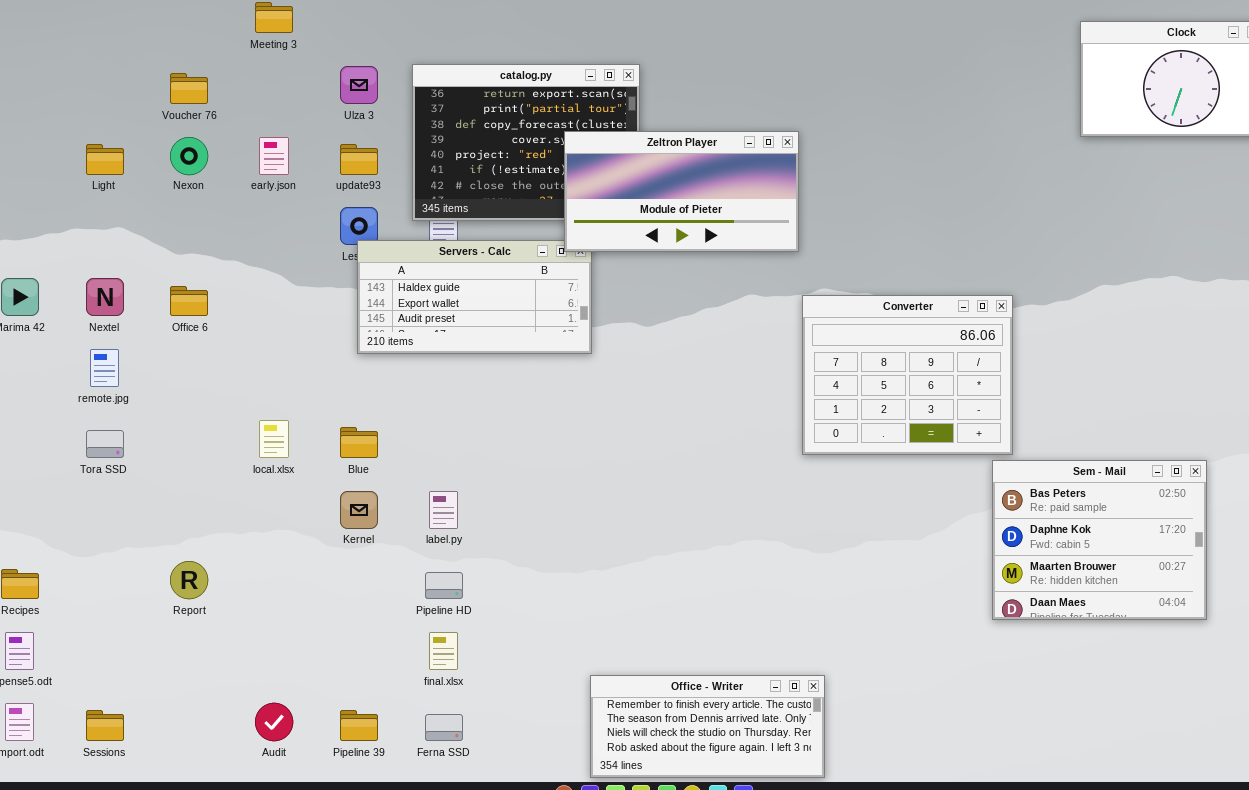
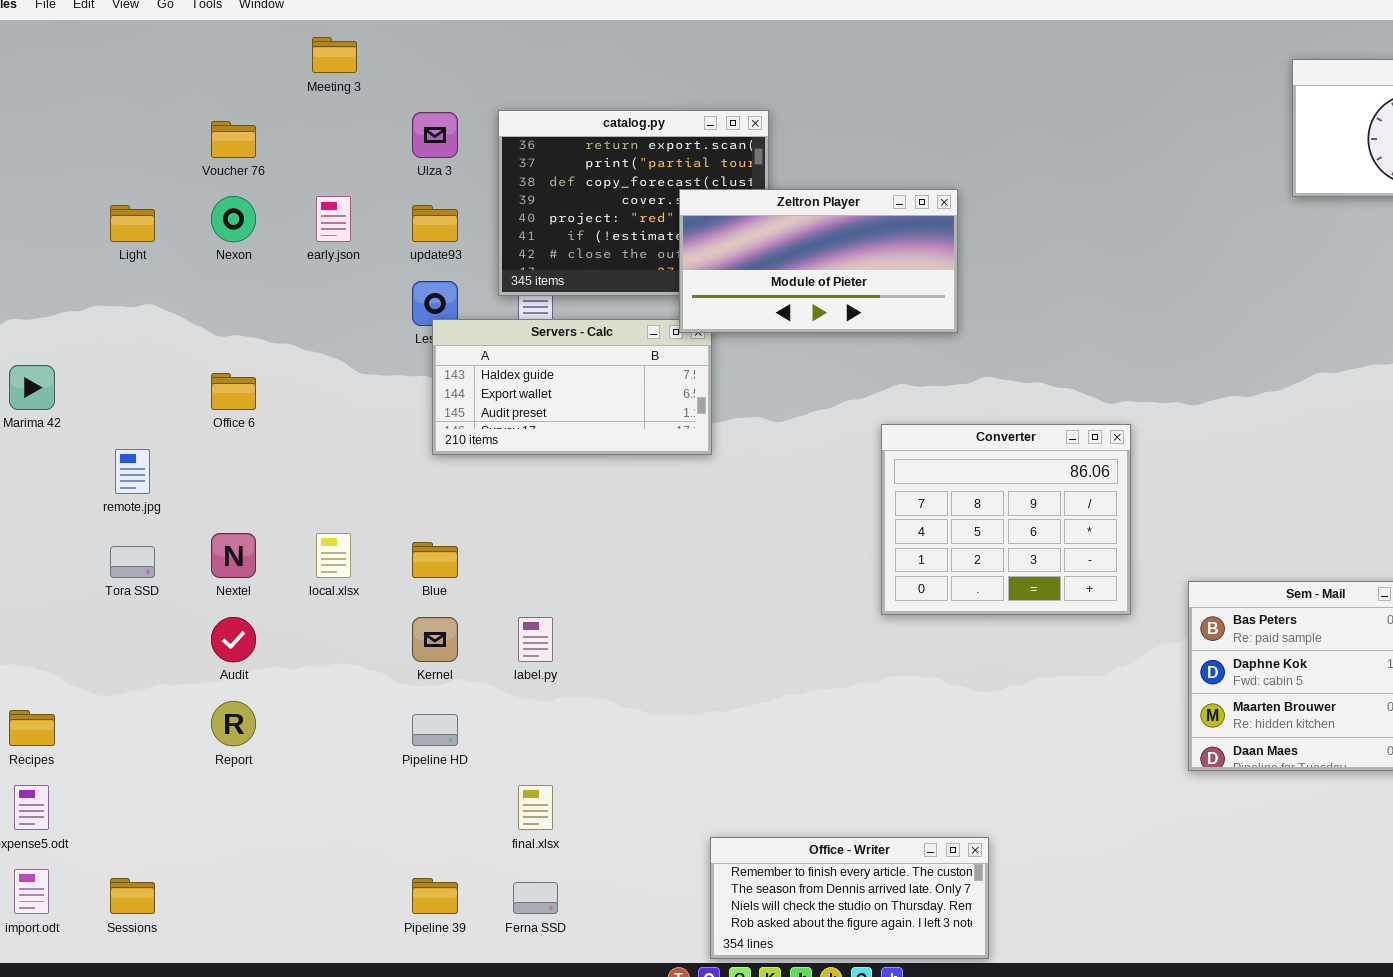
Nextel: [86,278,124,316] -> [211,533,256,578], moved
Converter: [802,295,1013,455] -> [881,424,1131,615], moved
Pipeline HD: [425,572,463,599] -> [412,714,458,746], moved
Audit: [255,703,293,741] -> [211,617,256,662], moved

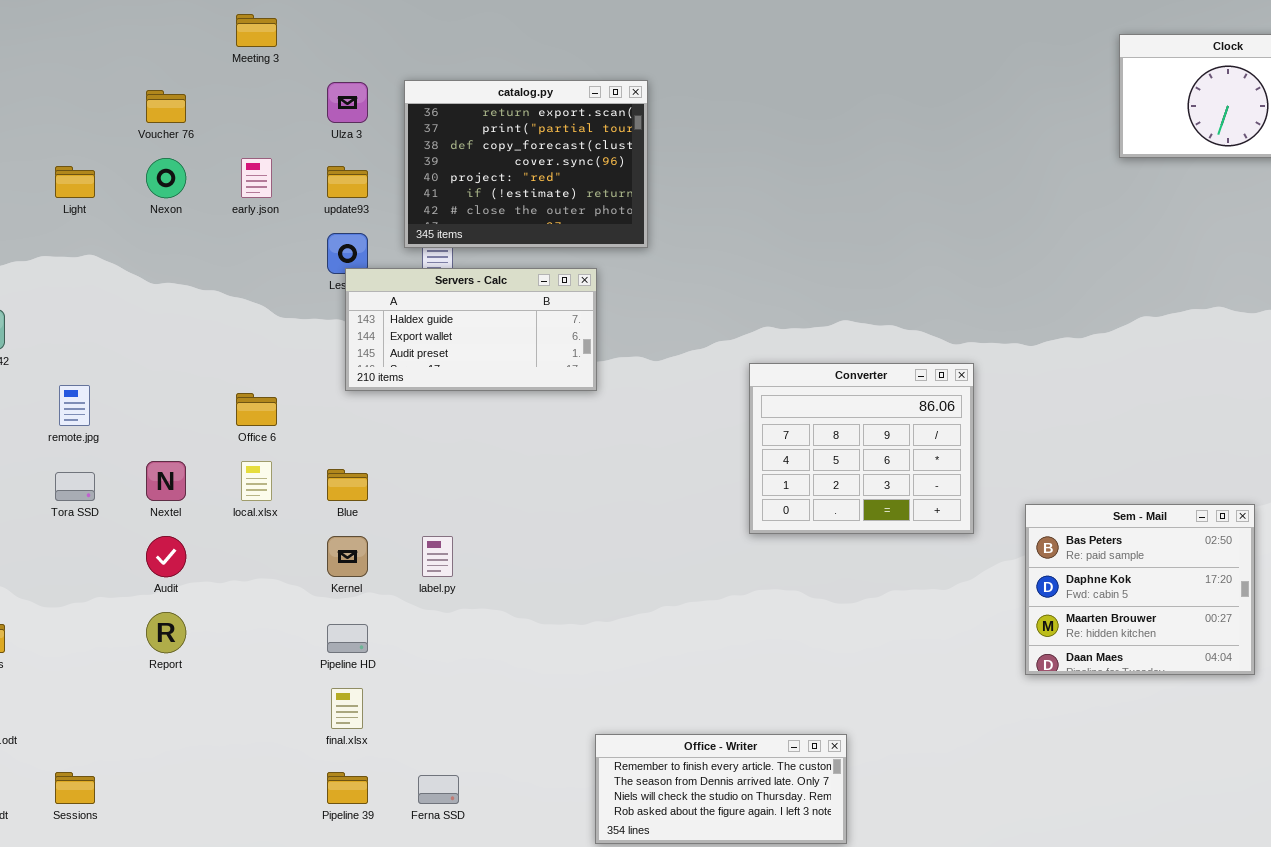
Zeltron Player: [679,189,958,333] -> none, closed
Office 6: [211,373,256,410] -> [236,393,277,426], moved
final.xlsx: [518,785,553,830] -> [331,688,363,729], moved

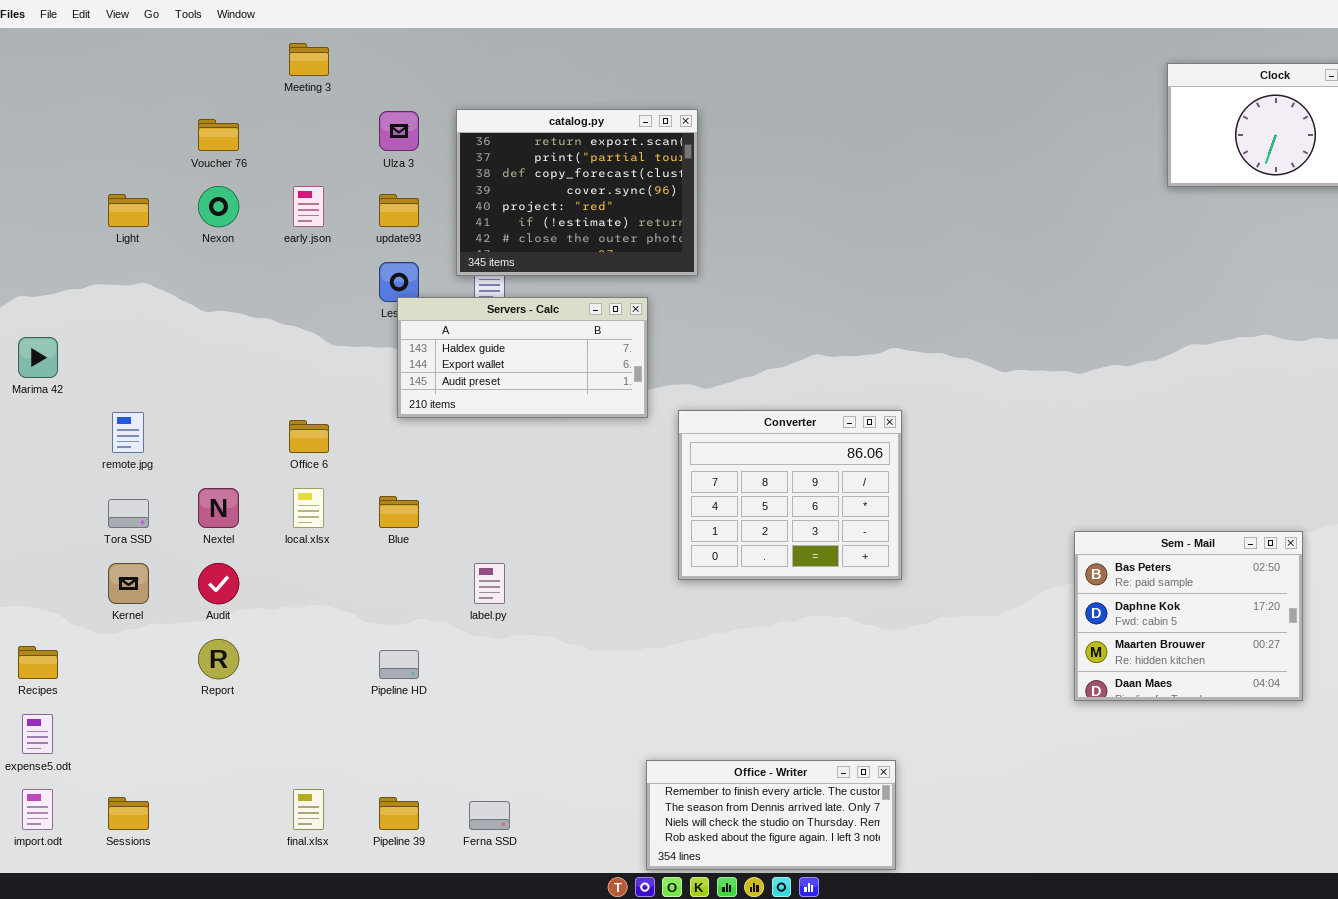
Converter: [749,363,974,534] -> [678,410,902,580], moved
Kernel: [327,536,368,577] -> [108,563,149,604], moved
final.xlsx: [331,688,363,729] -> [293,789,324,830], moved

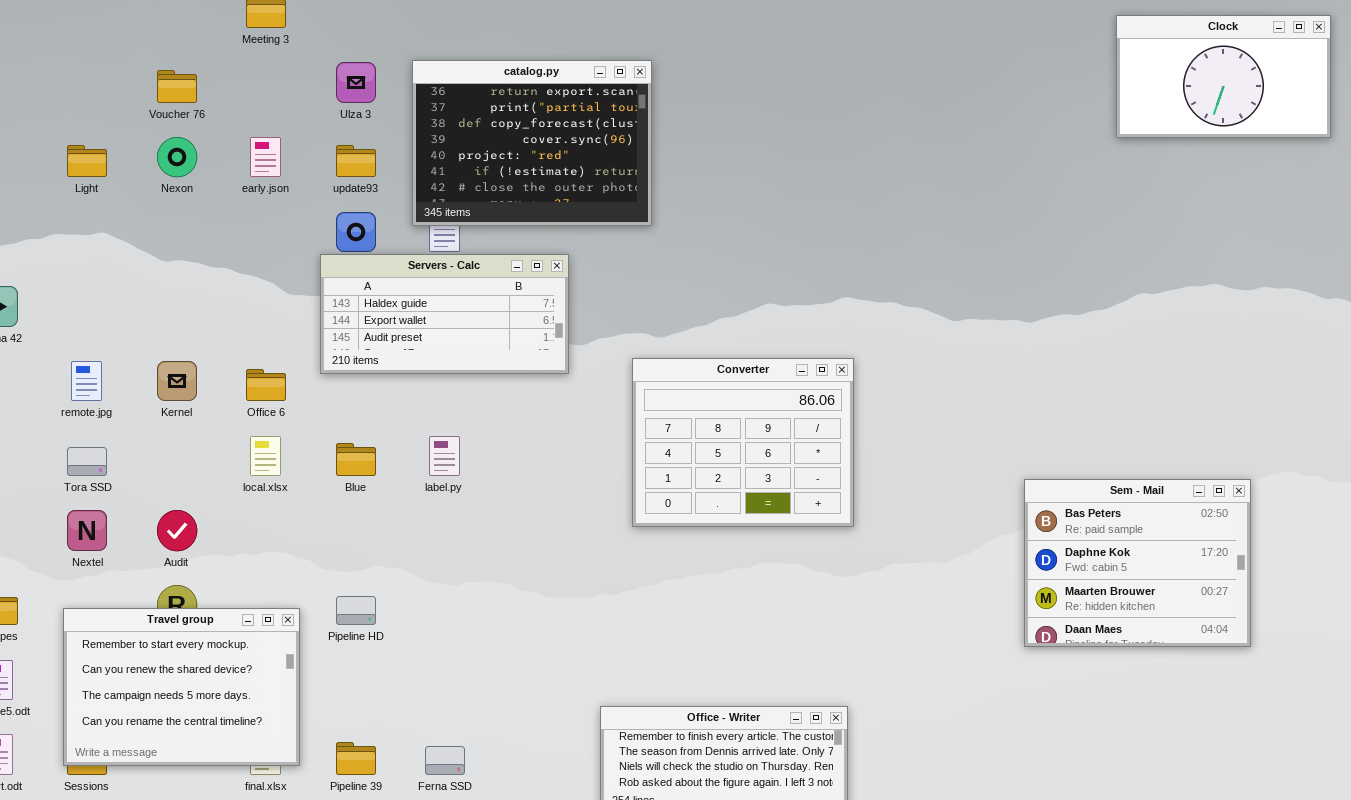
Servers - Calc: [397,297,648,418] -> [320,254,569,374], moved
Nextel: [198,488,239,528] -> [67,510,107,551], moved
Kernel: [108,563,149,604] -> [157,361,197,401], moved
label.py: [474,563,505,604] -> [429,436,460,476], moved
Travel group: none -> [63,608,300,766], opened

